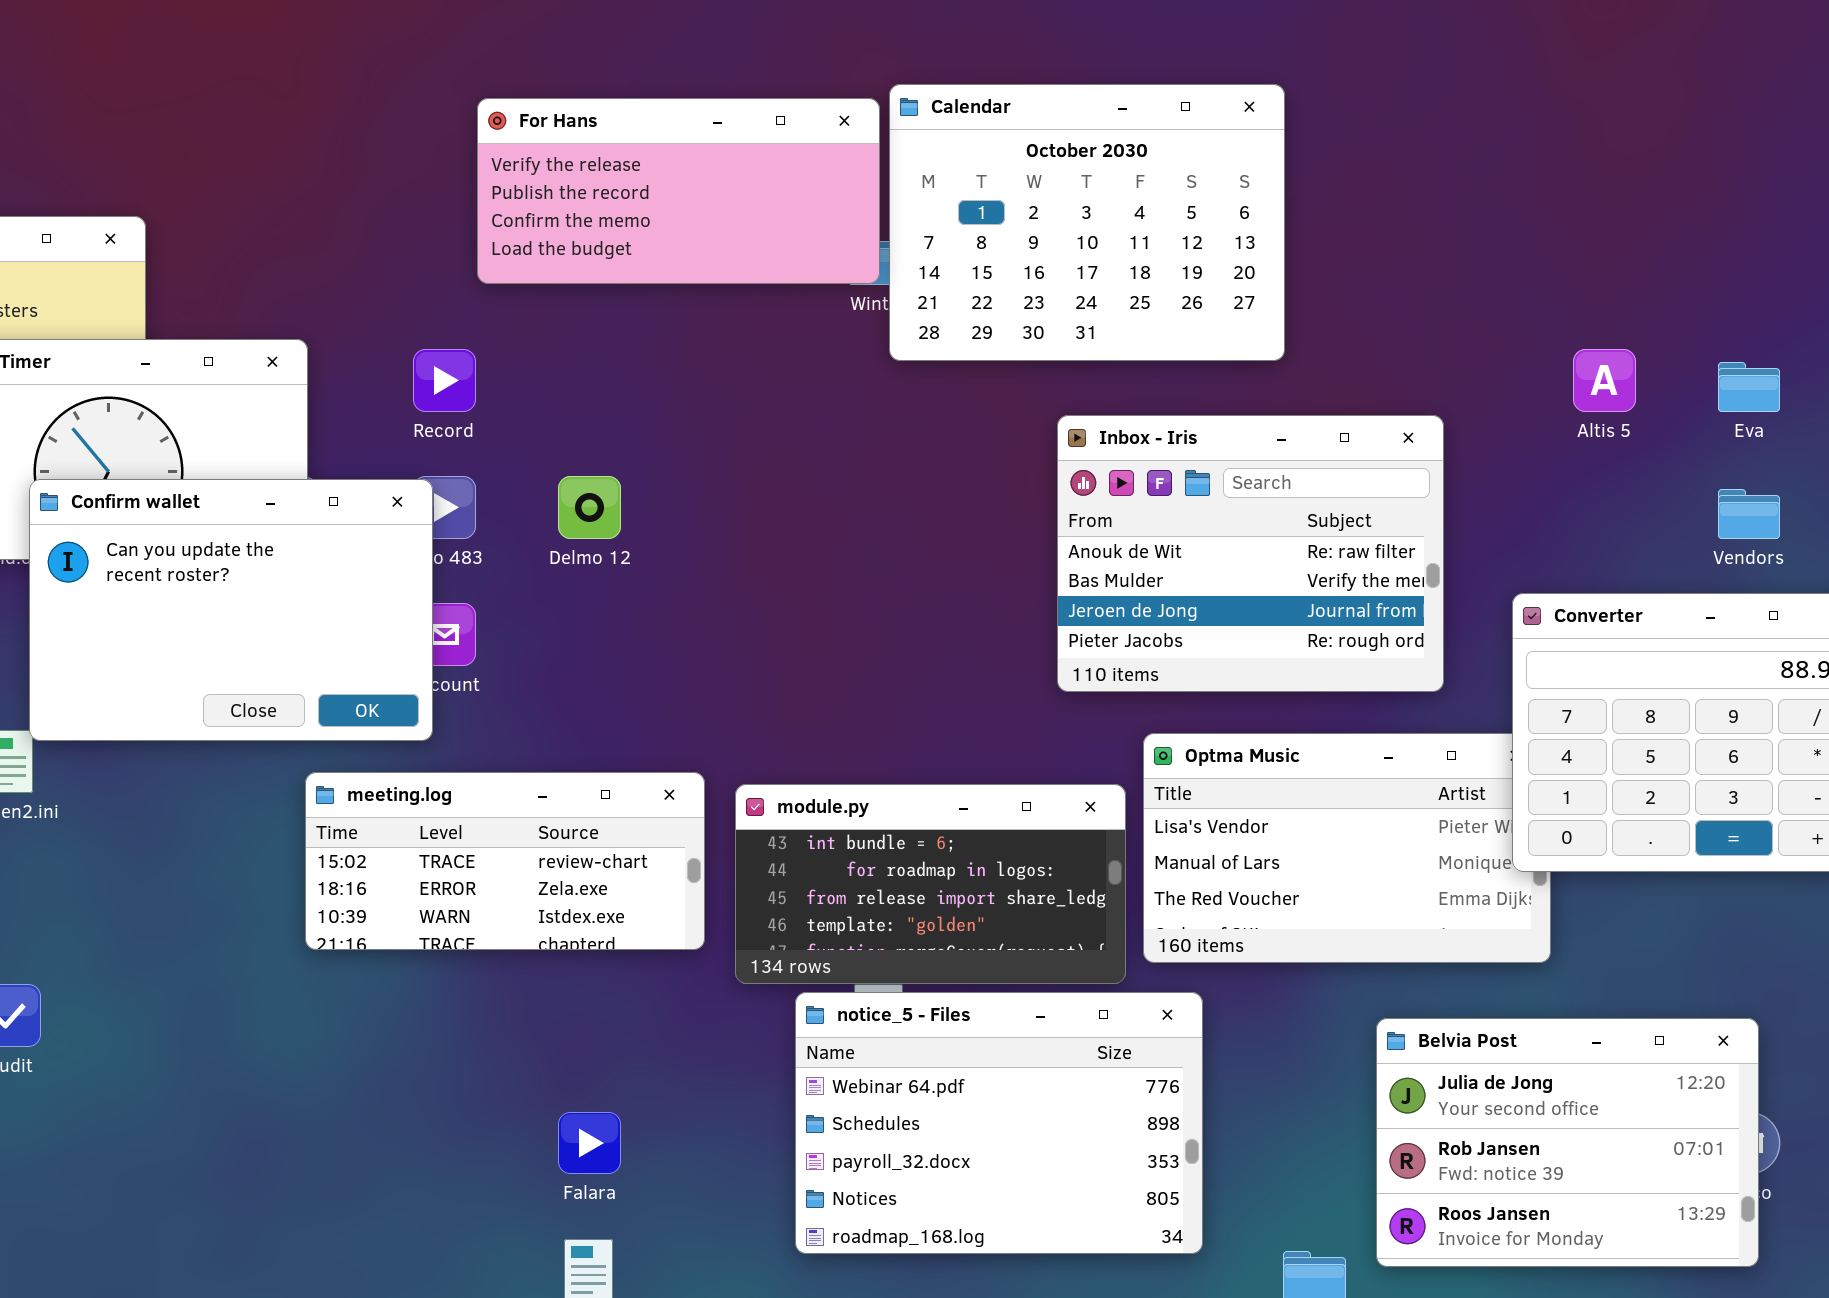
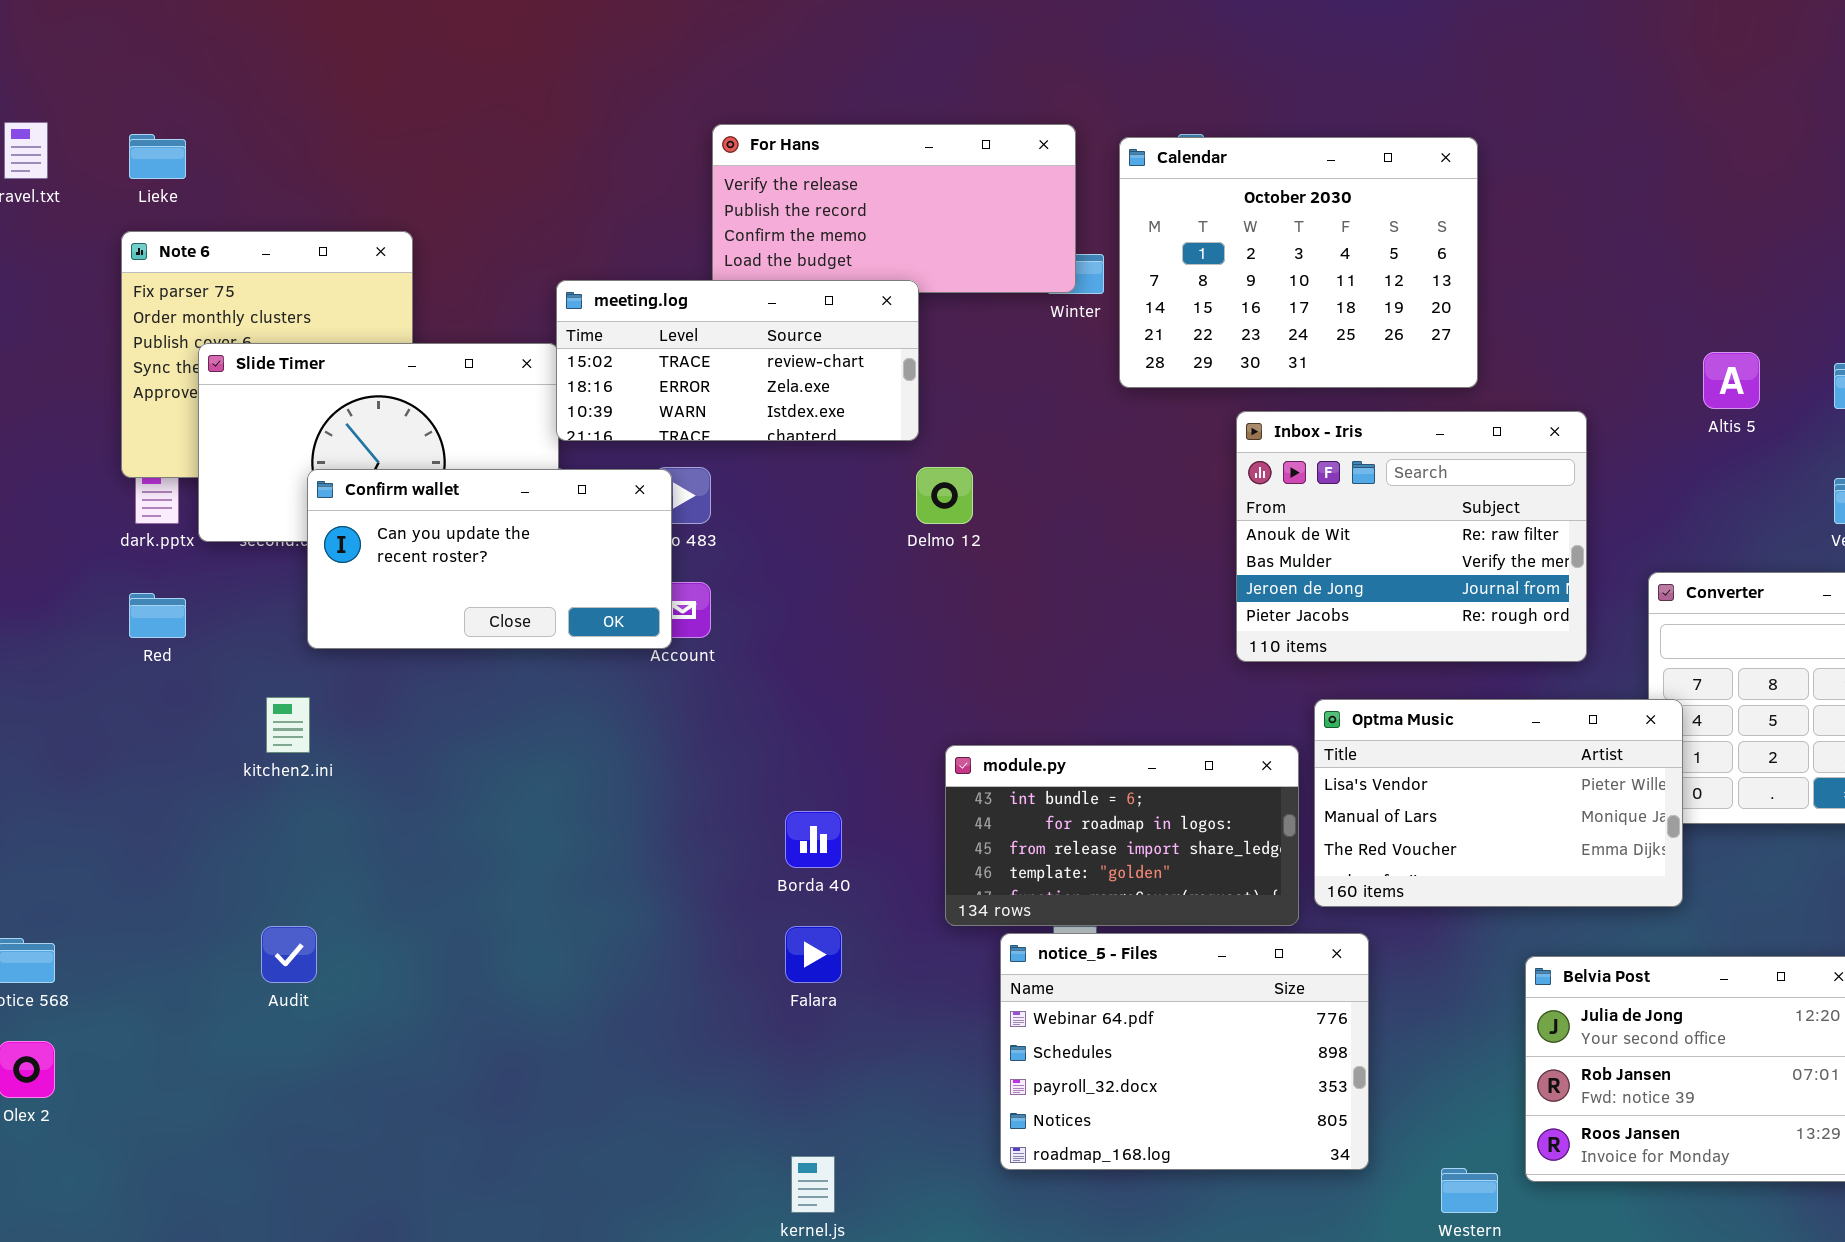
Calendar: [889,84,1285,361] -> [1119,137,1478,388], moved
Delmo 12: [558,476,621,539] -> [916,467,973,524], moved
Confirm wallet: [29,479,433,741] -> [307,469,672,649], resized
Optma Music: [1143,733,1551,963] -> [1314,699,1683,907], raised
meeting.log: [305,772,705,950] -> [556,280,919,441], moved
Falara: [558,1112,621,1174] -> [785,926,842,983], moved

